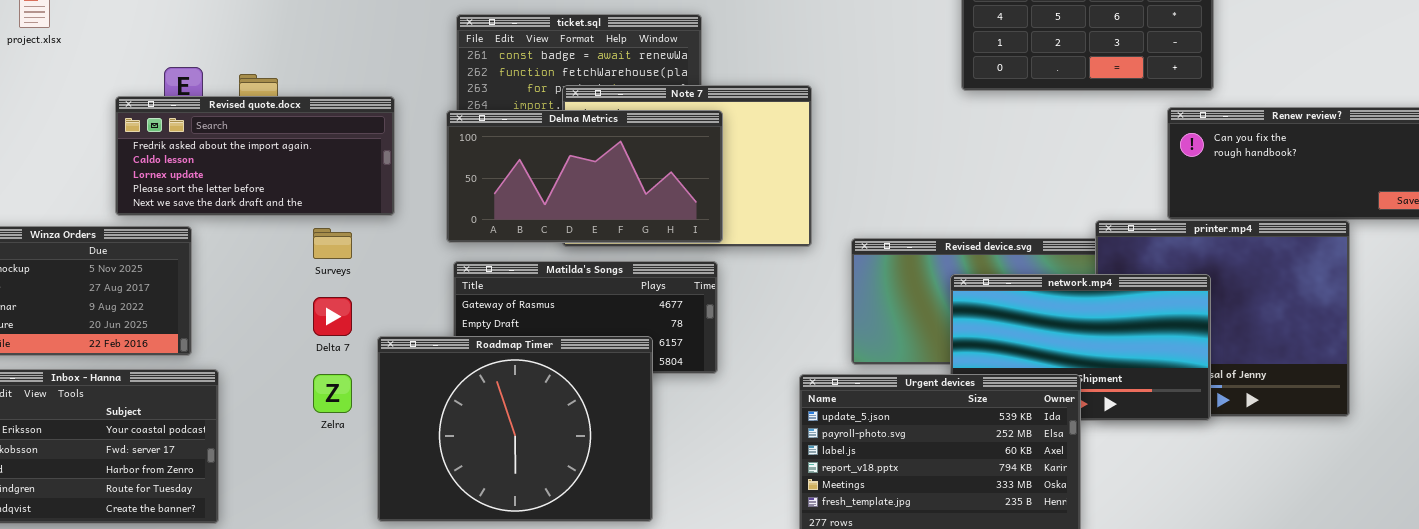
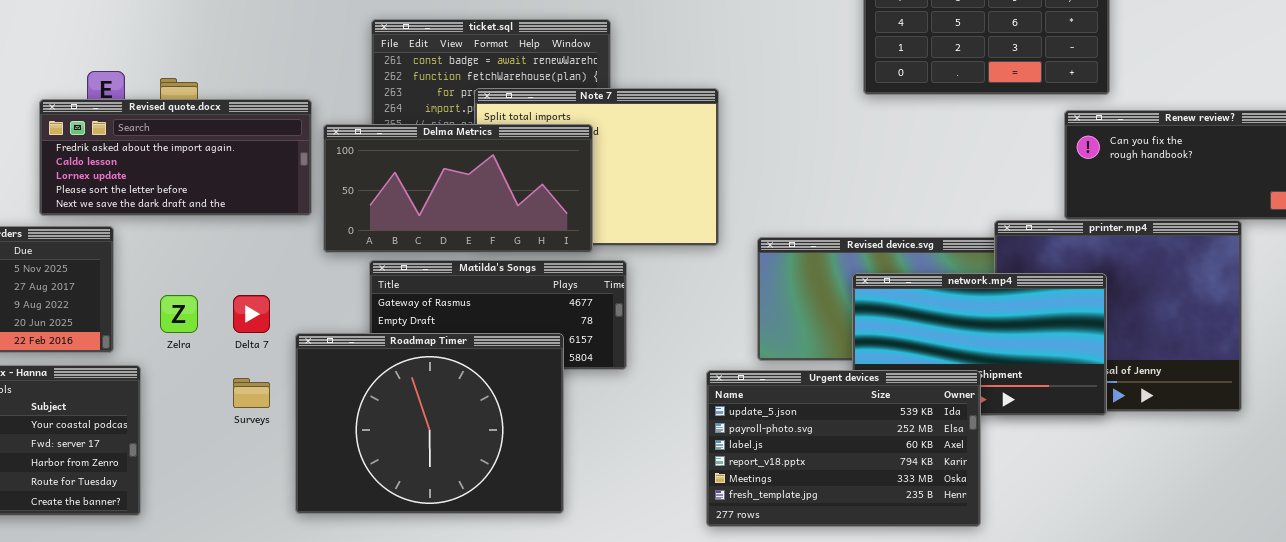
Delma Metrics: [446,110,723,243] -> [323,124,593,253], moved
Surveys: [313,228,352,259] -> [233,378,270,408], moved
Zelra: [313,374,352,413] -> [160,295,198,333], moved

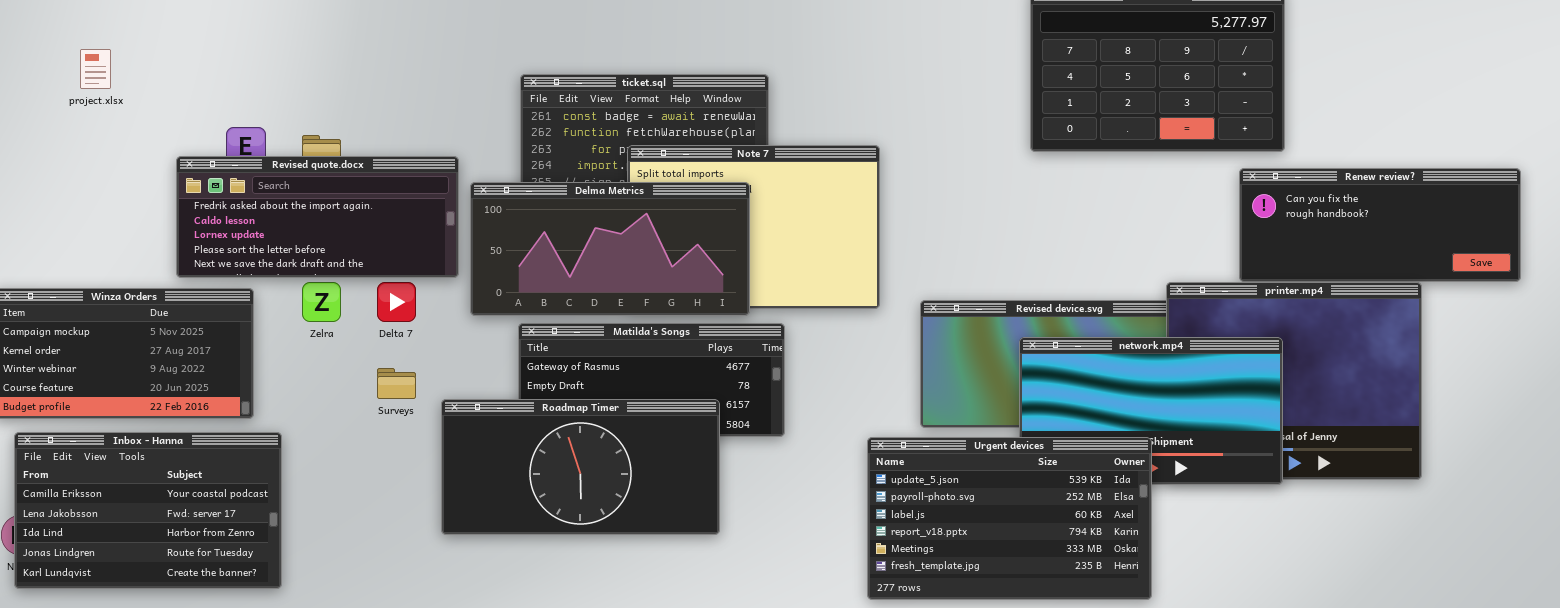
Zelra: [160,295,198,333] -> [302,282,341,322], moved
Delta 7: [233,295,270,333] -> [377,282,416,322], moved
Roadmap Timer: [295,333,564,514] -> [441,399,720,535], resized
Surveys: [233,378,270,408] -> [377,368,416,399], moved

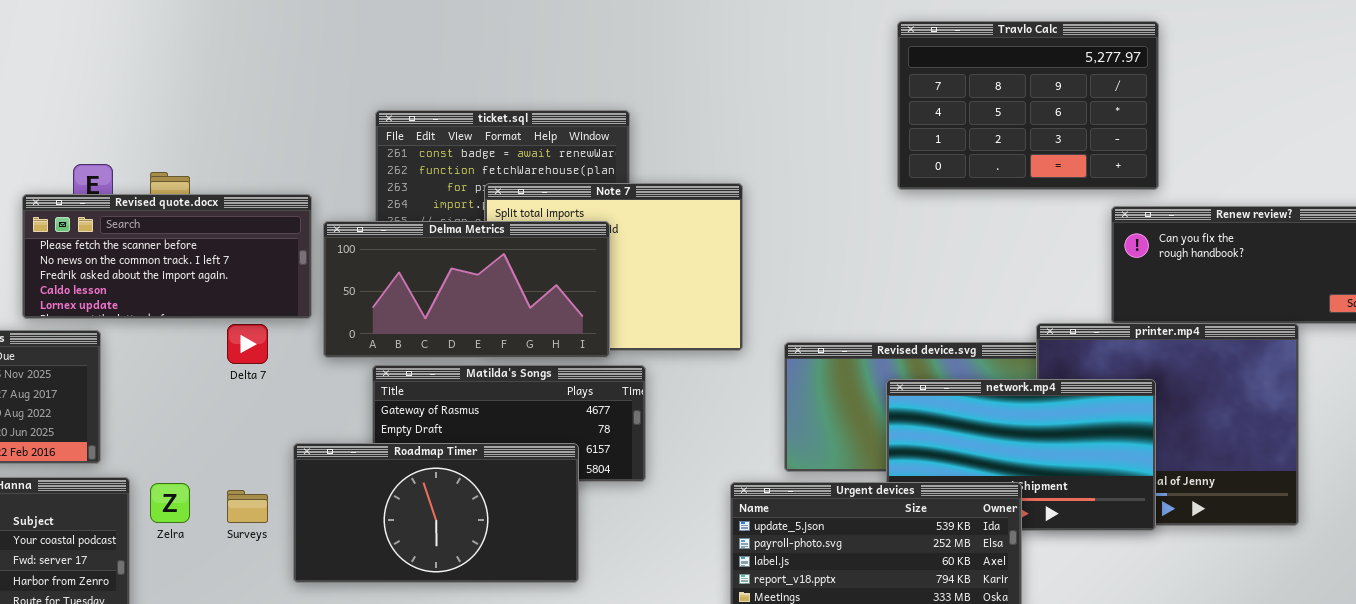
Revised quote.docx: [176,156,459,278] -> [22,194,312,319], scrolled up 2 rows
Zelra: [302,282,341,322] -> [150,483,190,523], moved
Surveys: [377,368,416,399] -> [227,490,268,523], moved

